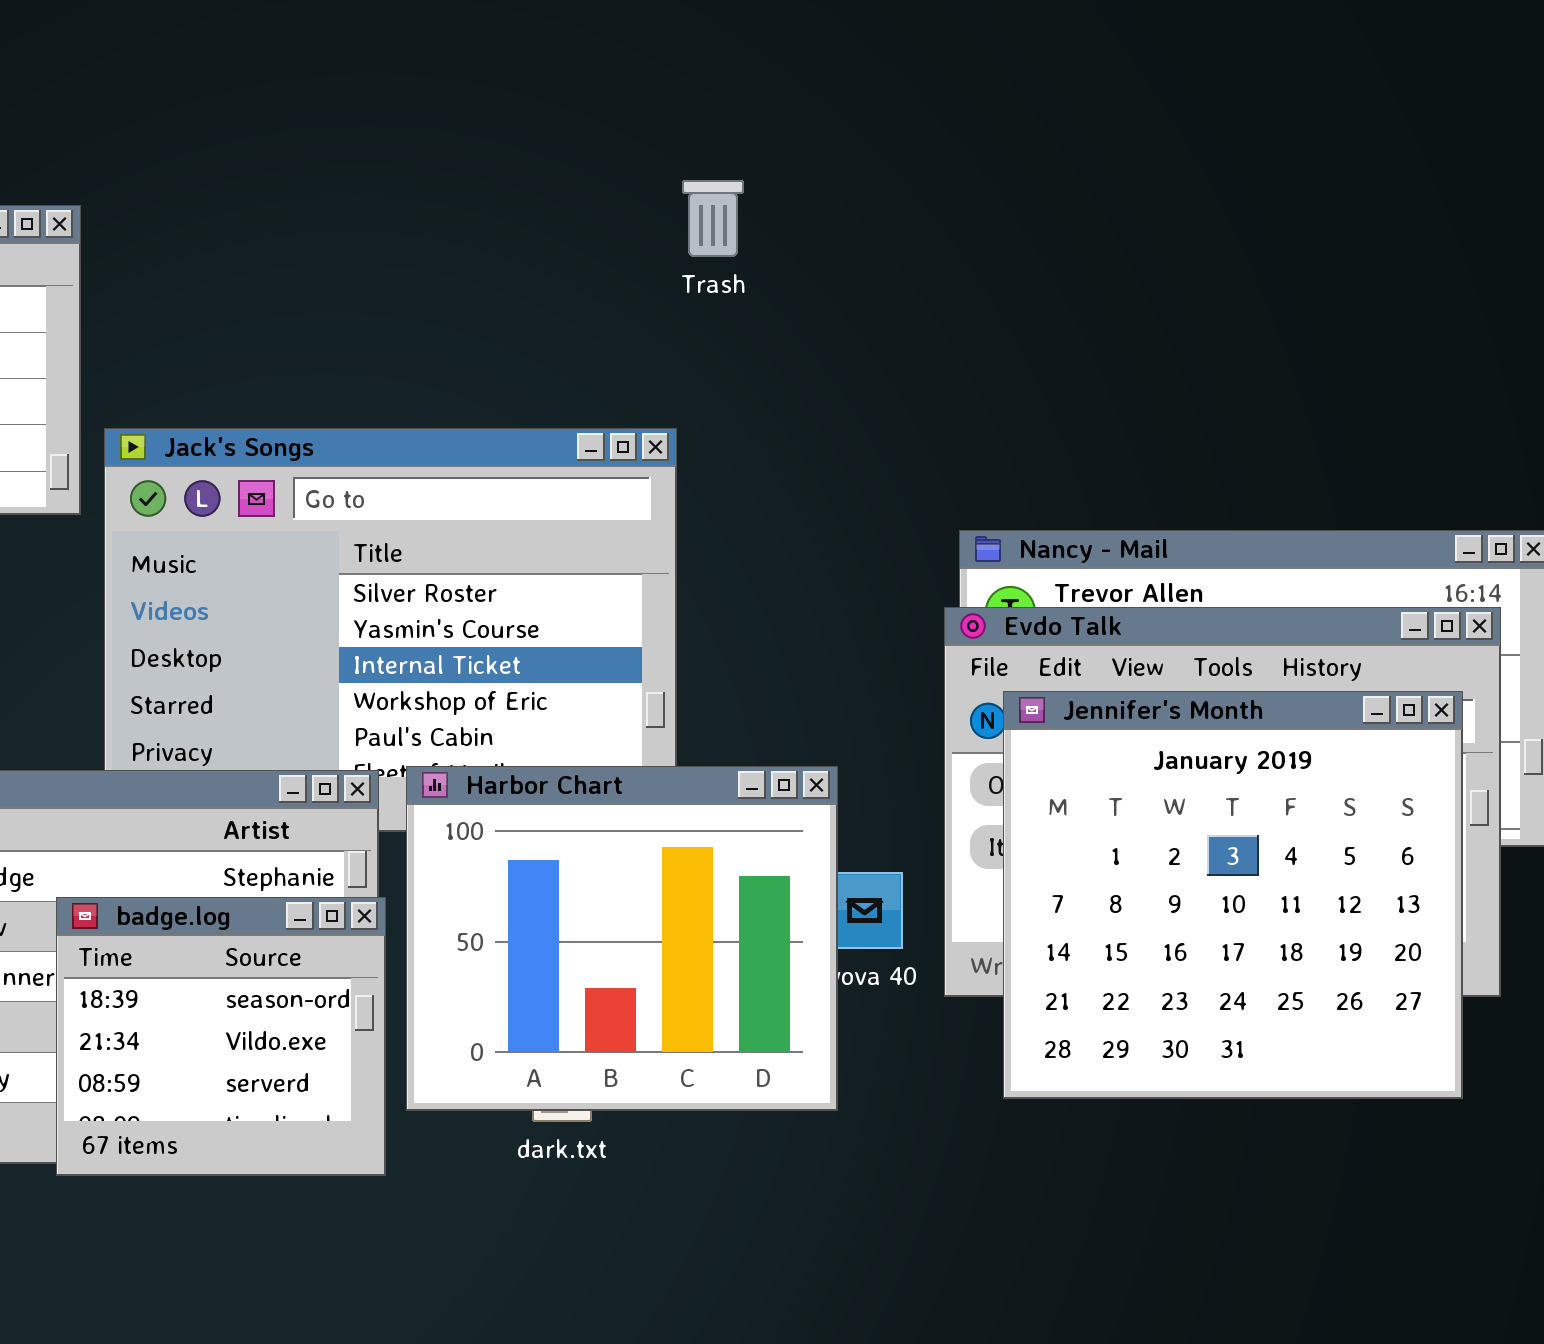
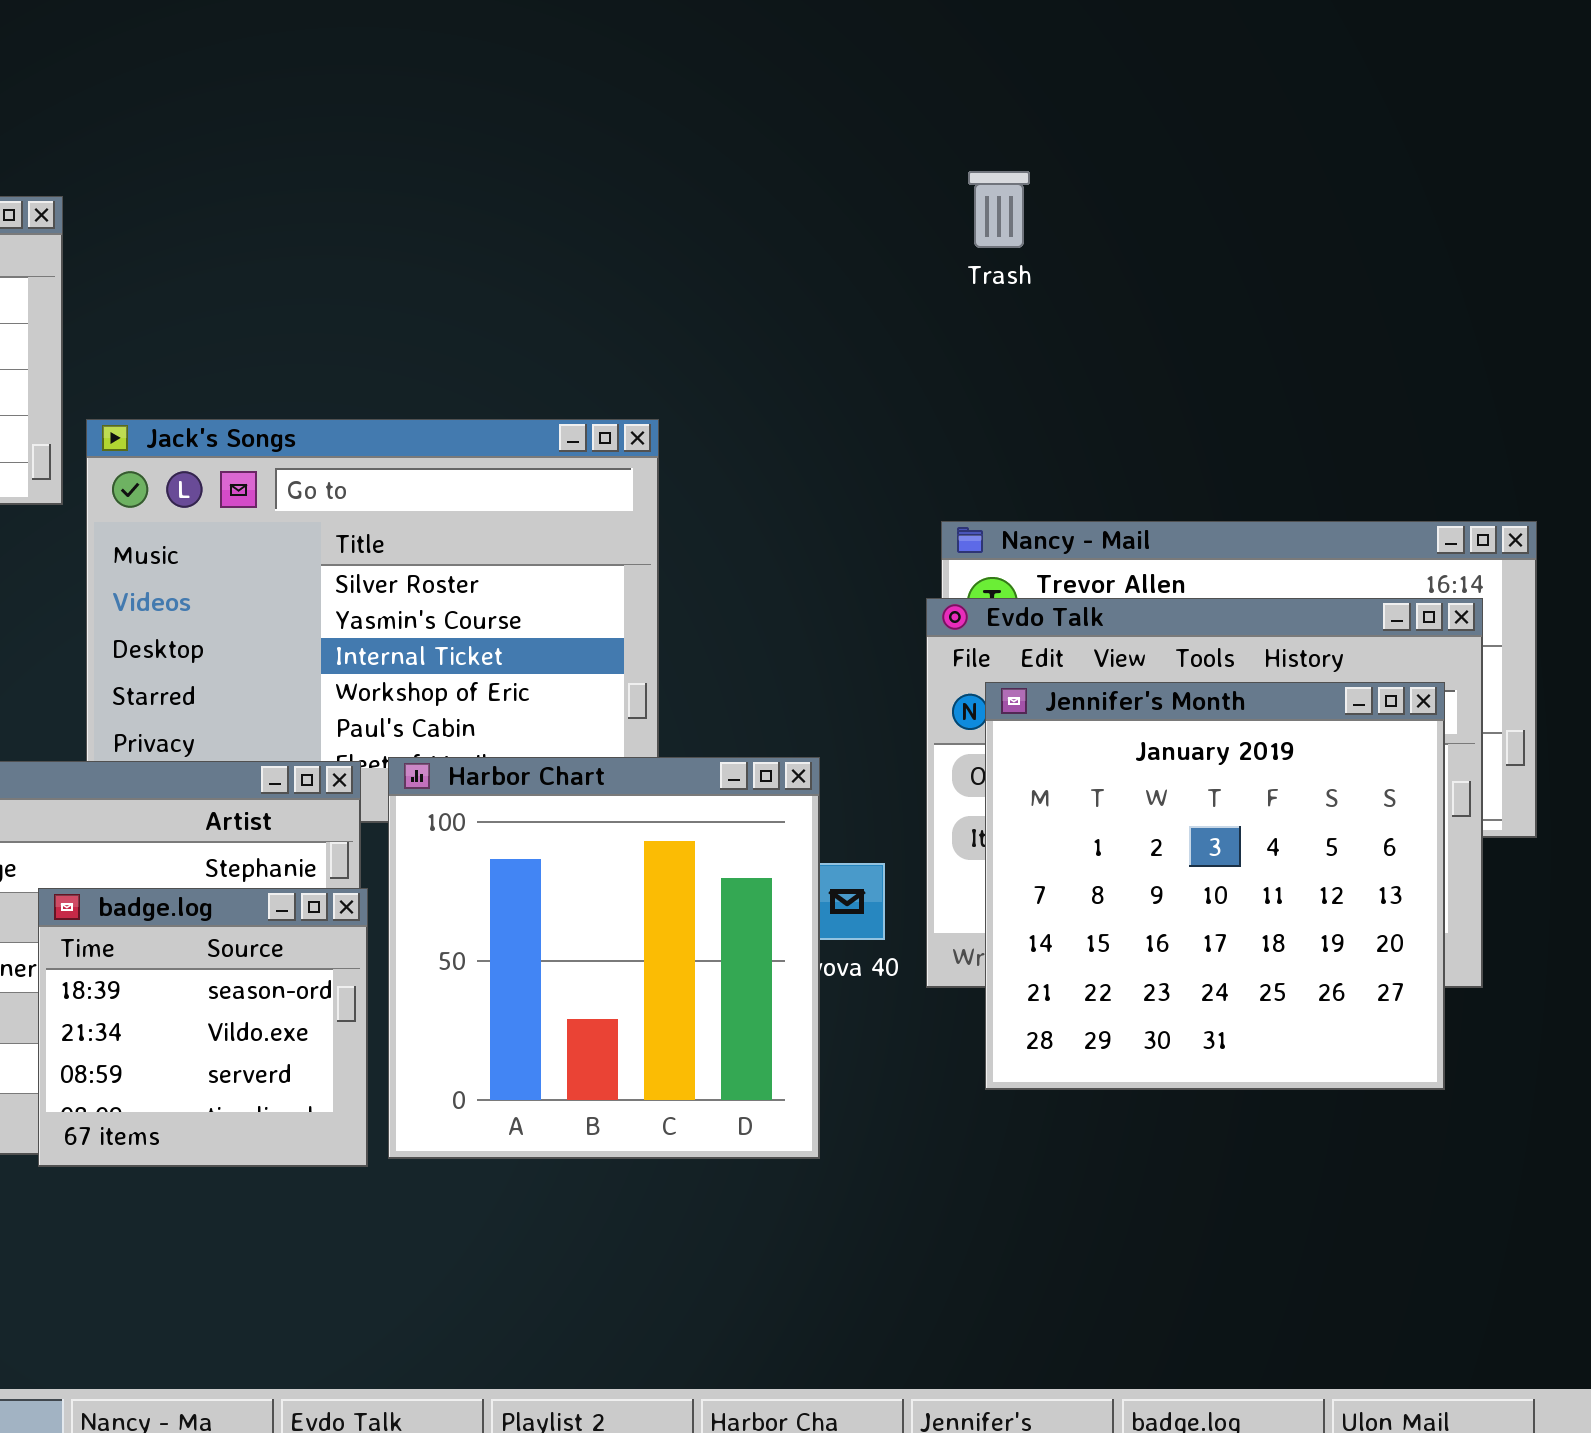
Trash: [682,180,744,257] -> [968,171,1030,248], moved
Harbor Chart: [406,766,838,1111] -> [388,757,820,1159], resized

